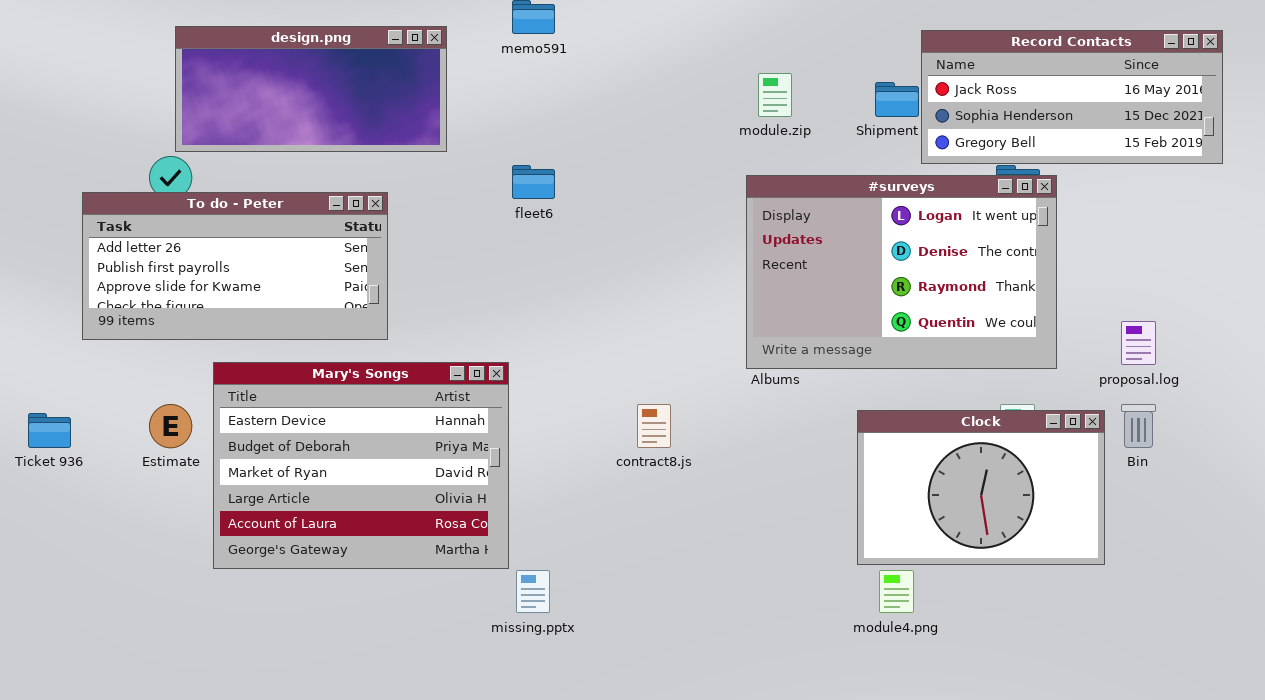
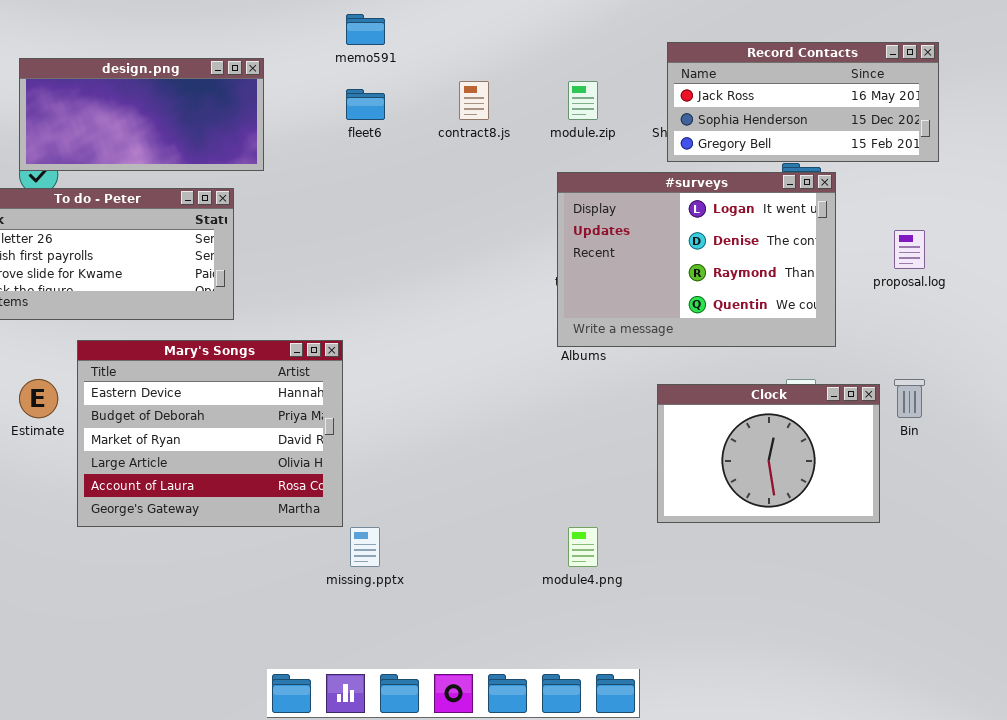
design.png: [175,26,447,152] -> [19,58,264,171], moved
Record Contacts: [921,30,1223,164] -> [667,42,939,162], moved
fleet6: [512,165,555,199] -> [346,89,385,120], moved
proposal.log: [1121,321,1156,365] -> [894,230,925,269], moved
contract8.js: [637,404,671,448] -> [459,81,489,120], moved
module4.png: [879,570,914,613] -> [568,527,598,567], moved

